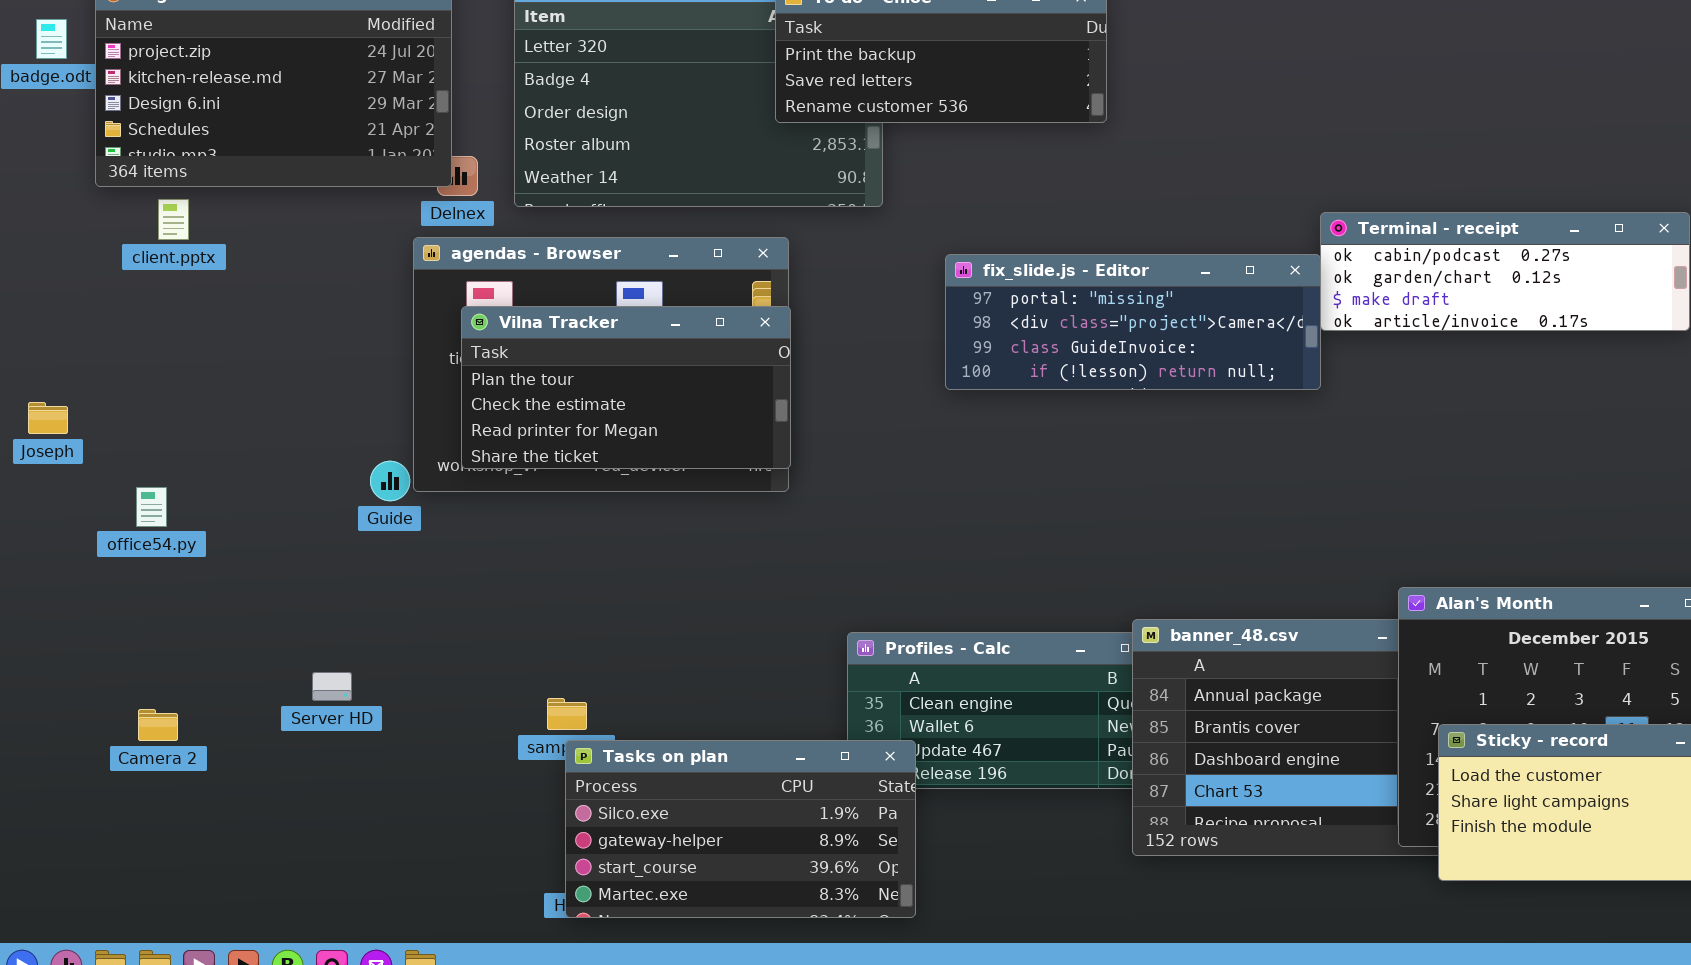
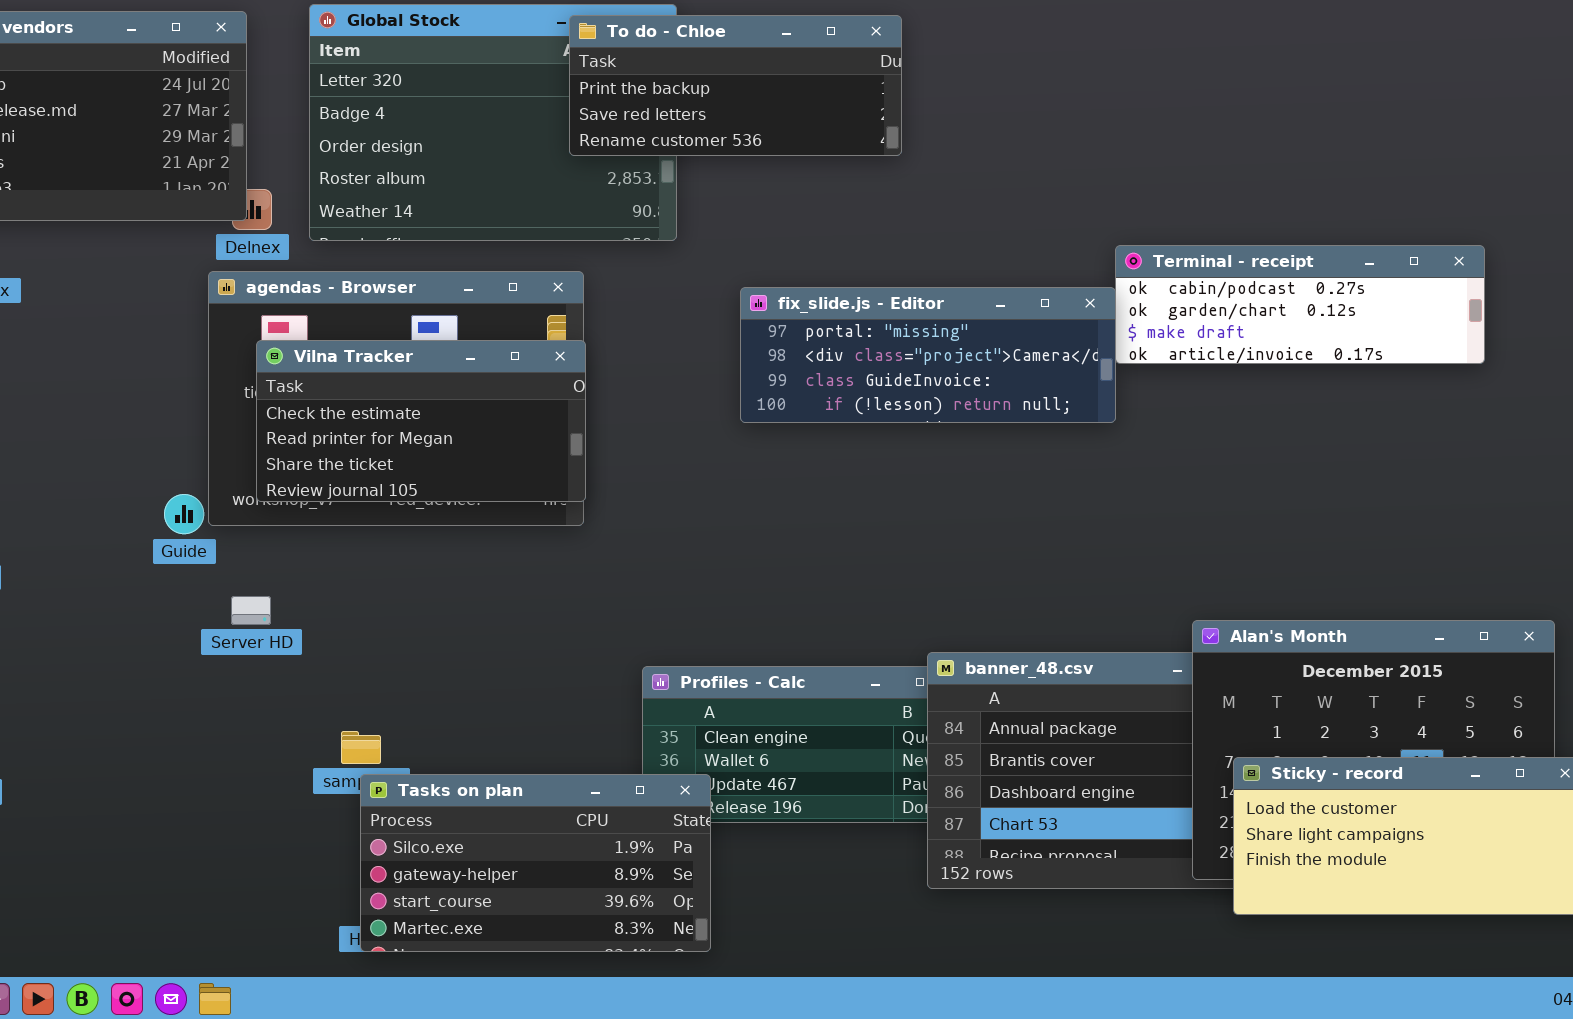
Vilna Tracker: [461,306,791,469] -> [256,340,586,502], scrolled down 1 row
Server HD: [312,672,352,701] -> [231,596,271,625], moved

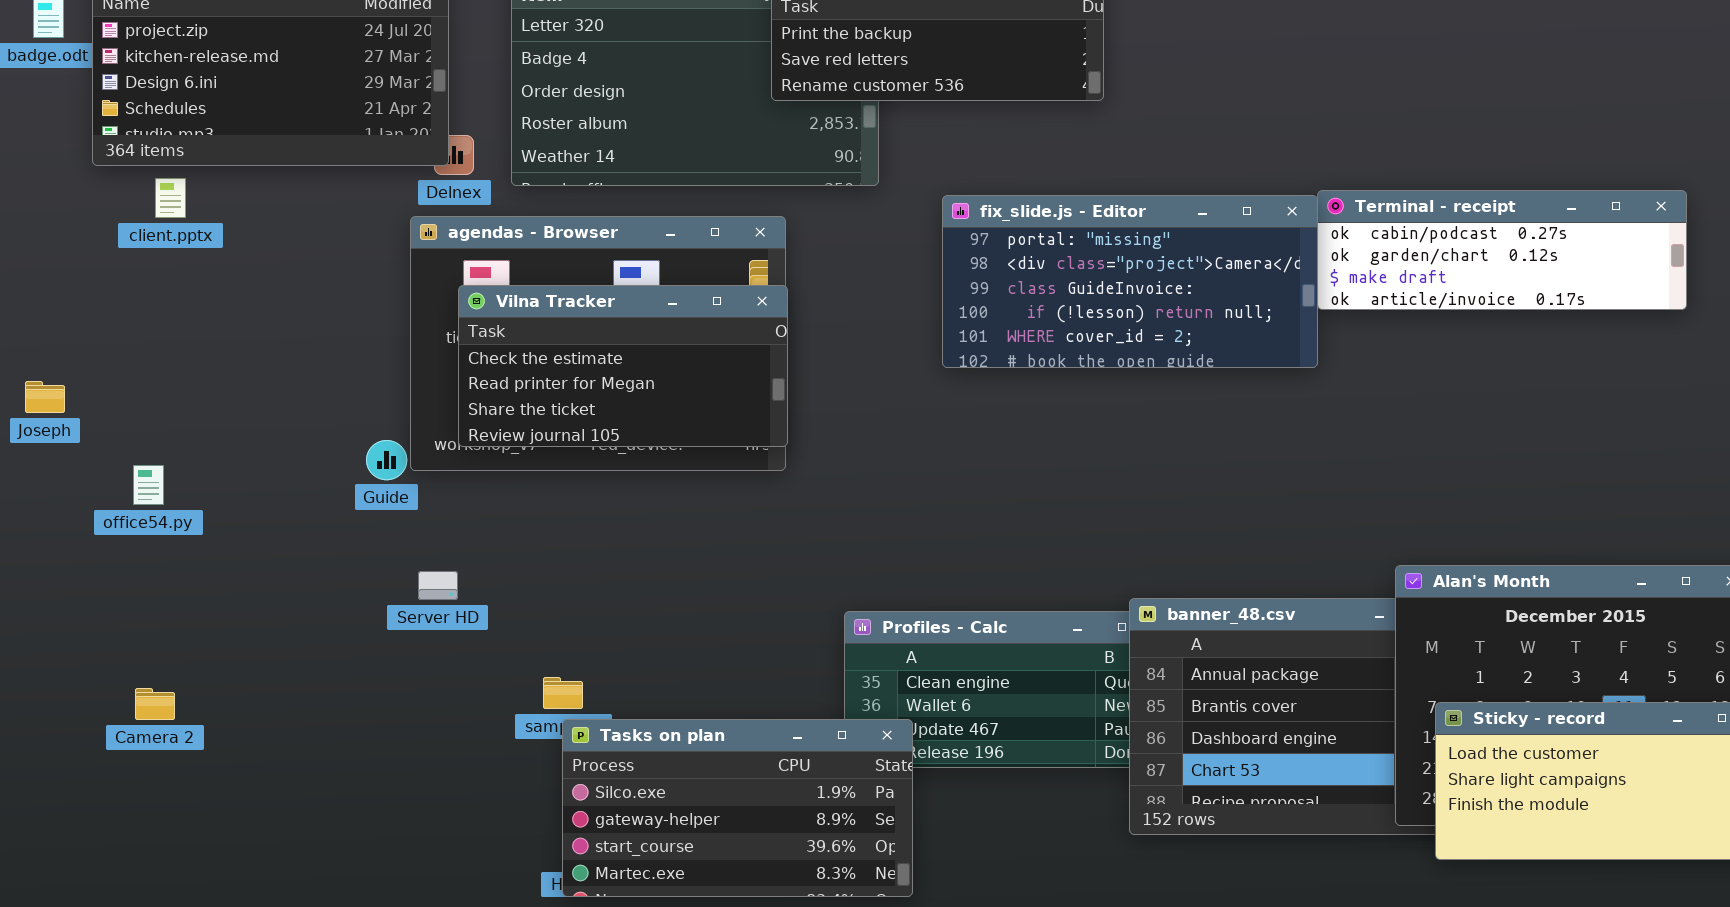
fix_slide.js - Editor: [740,287,1116,423] -> [942,195,1318,368], resized
Server HD: [231,596,271,625] -> [418,571,458,600], moved

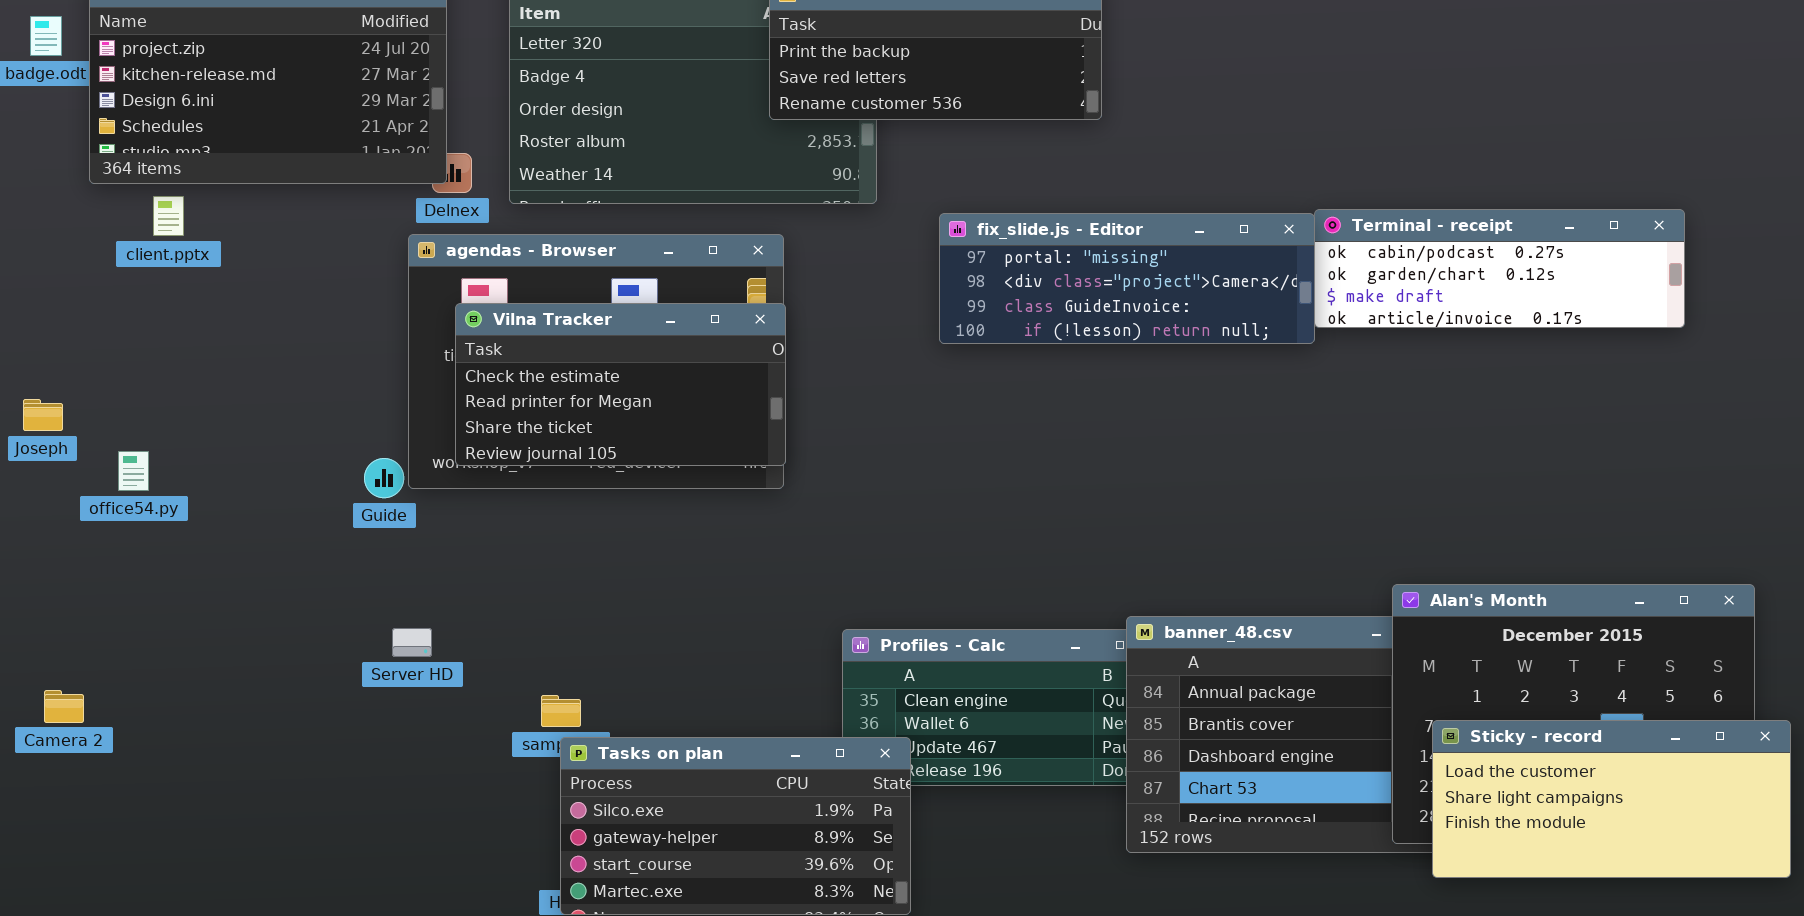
fix_slide.js - Editor: [942,195,1318,368] -> [939,213,1315,344], resized
office54.py: [133,465,164,505] -> [118,451,149,491], moved
Server HD: [418,571,458,600] -> [392,628,432,657], moved
Camera 2: [135,688,175,720] -> [44,690,84,723], moved

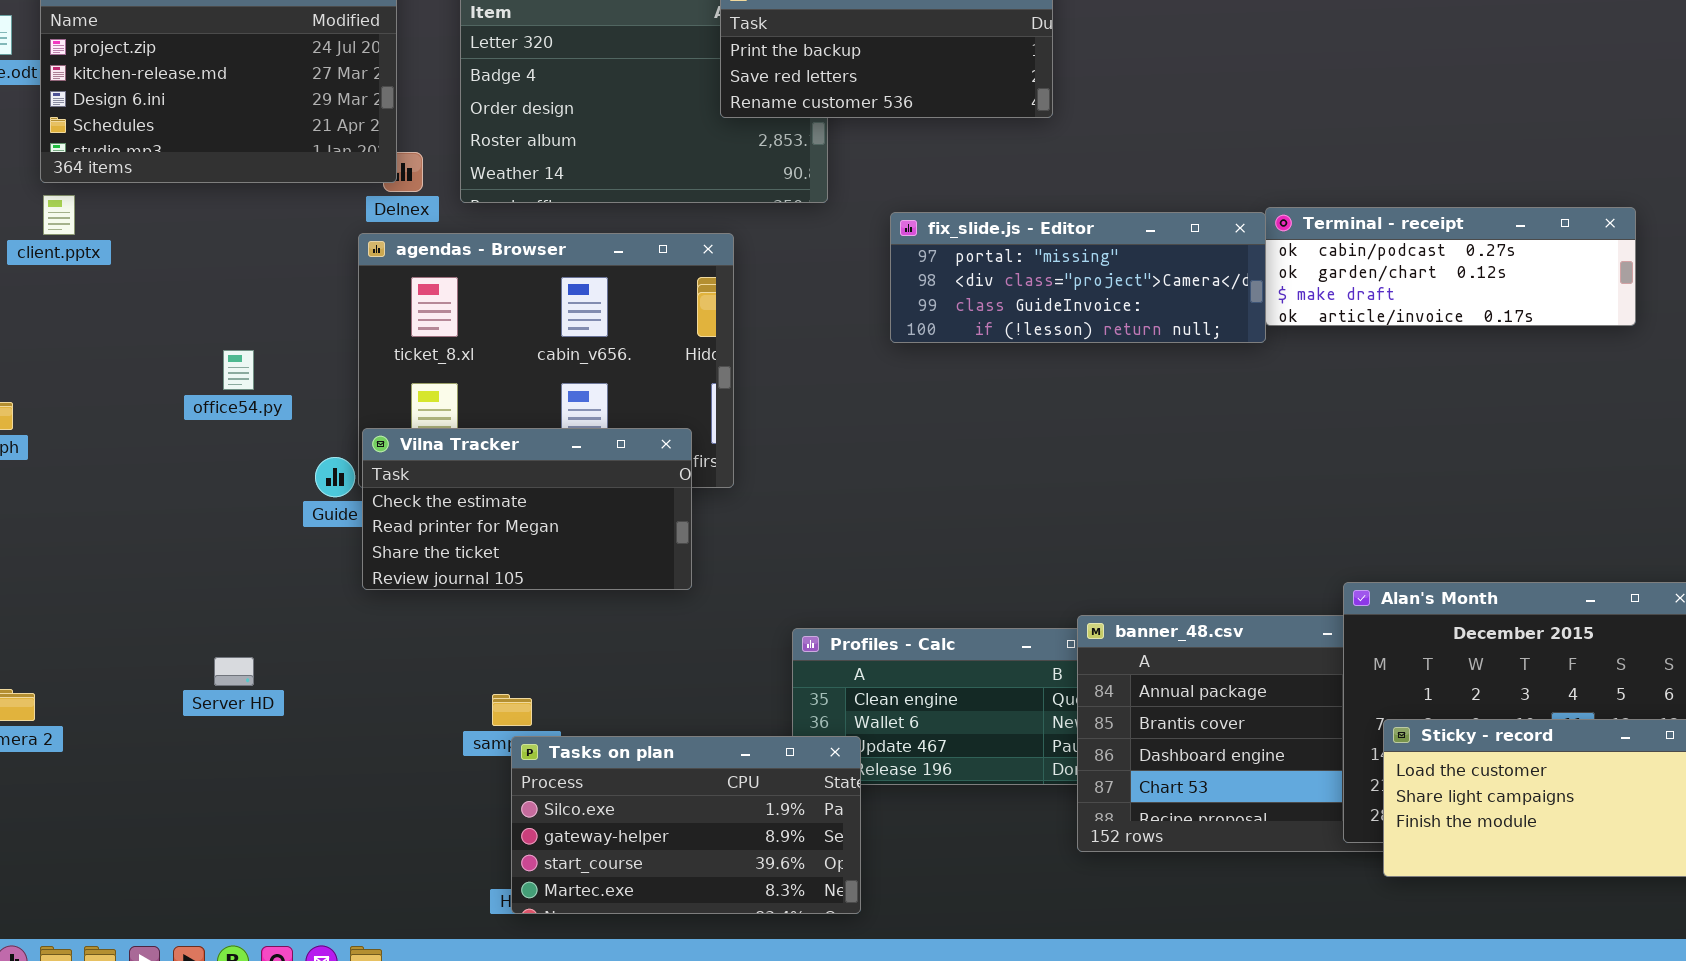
client.pptx: [153,196,184,236] -> [43,195,75,235], moved
Vilna Tracker: [455,303,786,466] -> [362,428,692,590], moved
office54.py: [118,451,149,491] -> [223,350,254,390], moved
Server HD: [392,628,432,657] -> [214,657,254,686], moved

